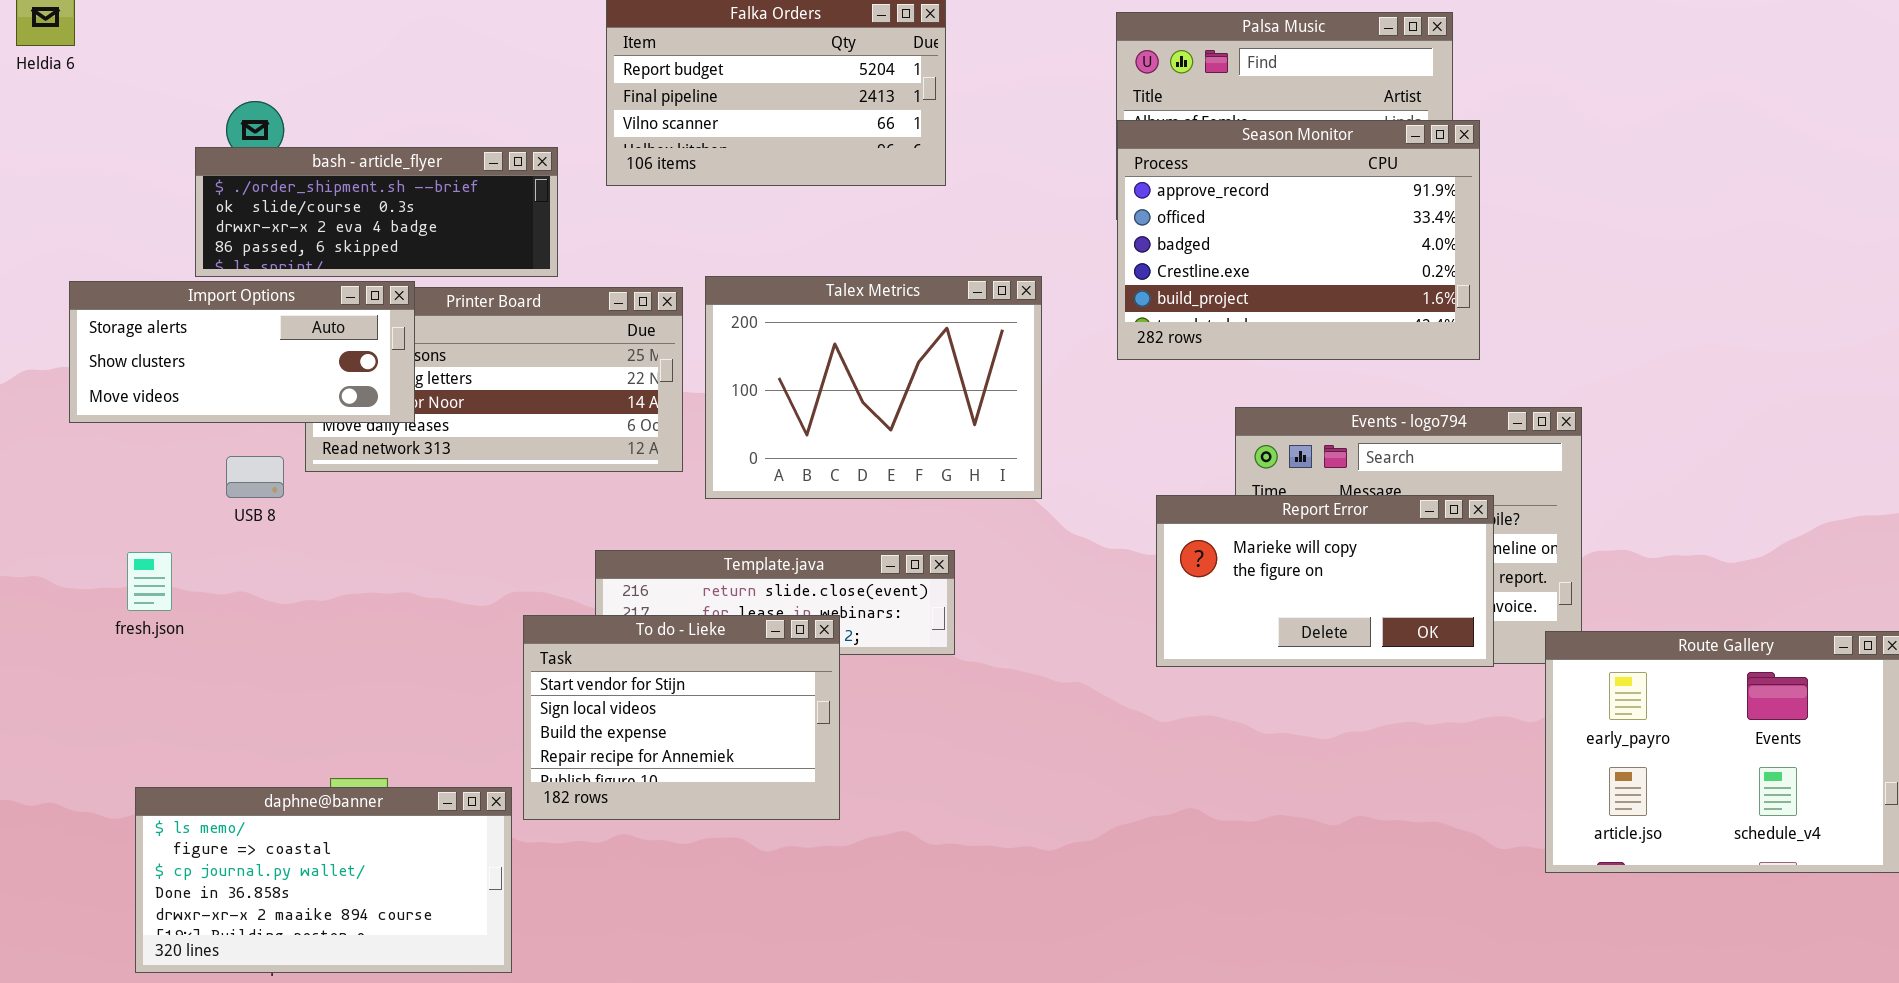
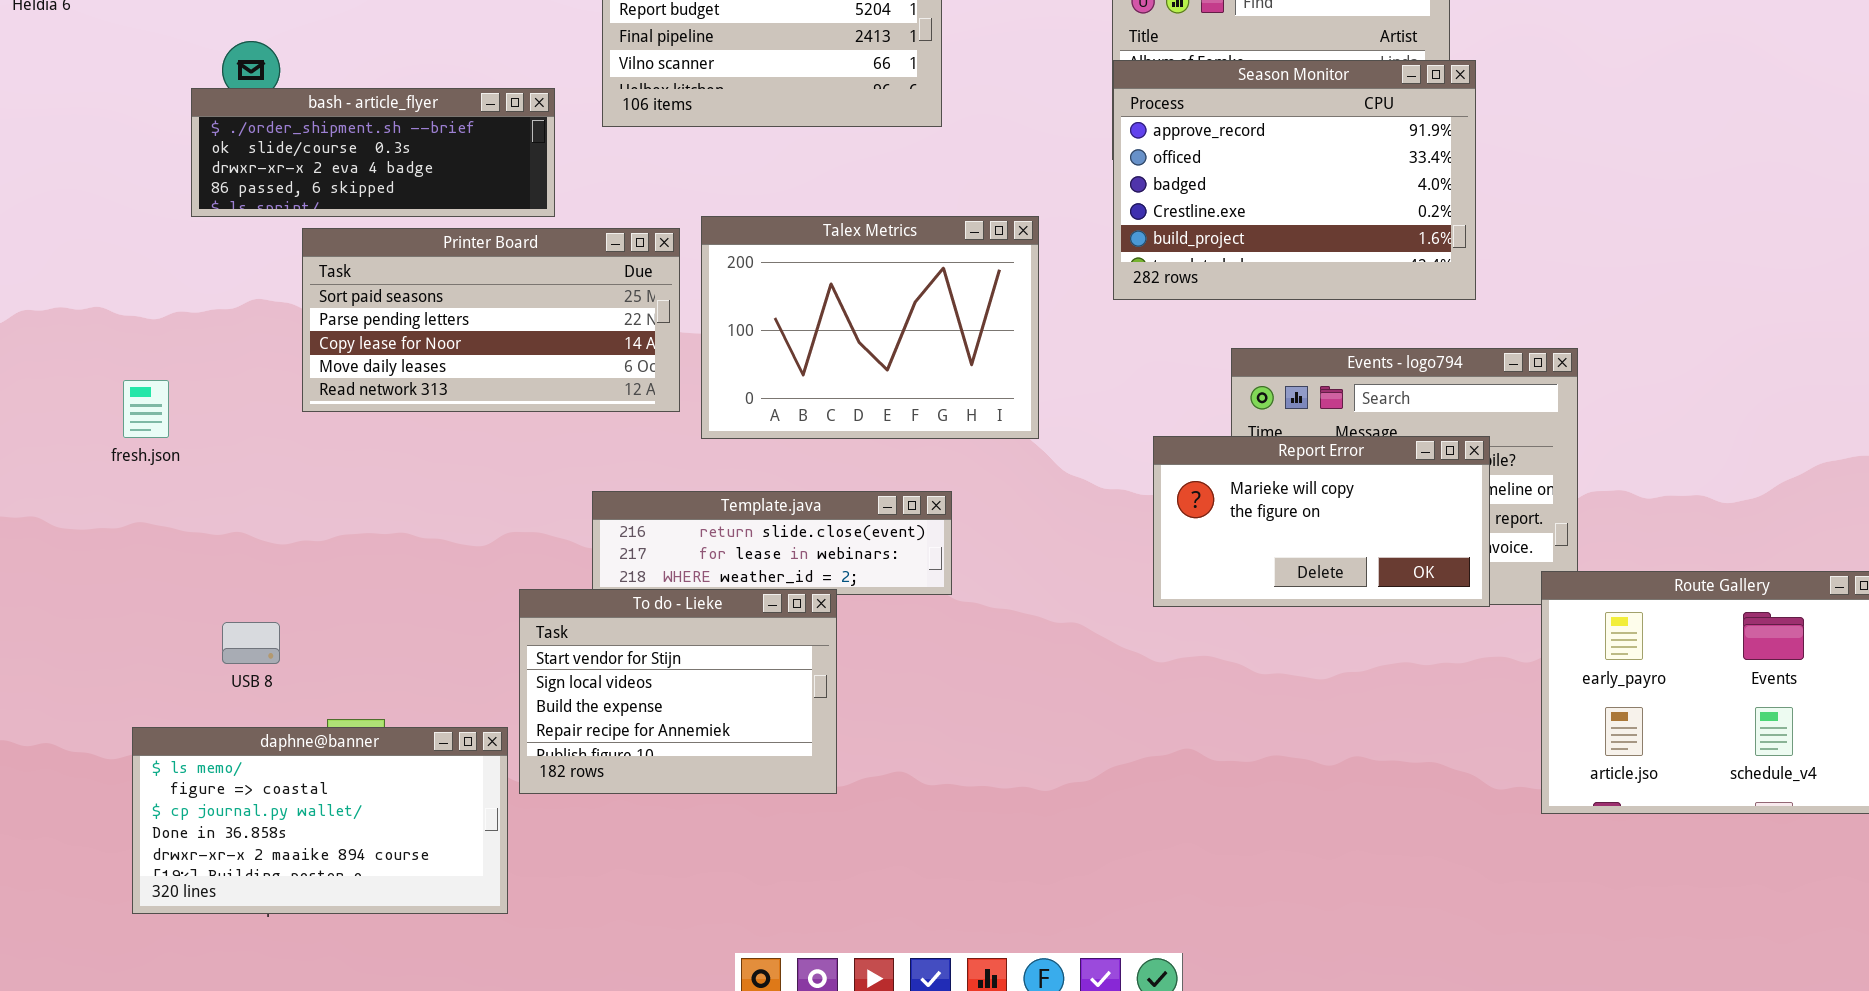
Import Options: [69,281,415,423] -> none, closed
USB 8: [226,456,284,498] -> [222,622,280,664], moved
fresh.json: [127,552,172,611] -> [123,380,169,438], moved
To do - Lieke: [523,615,840,820] -> [519,589,837,794], moved

